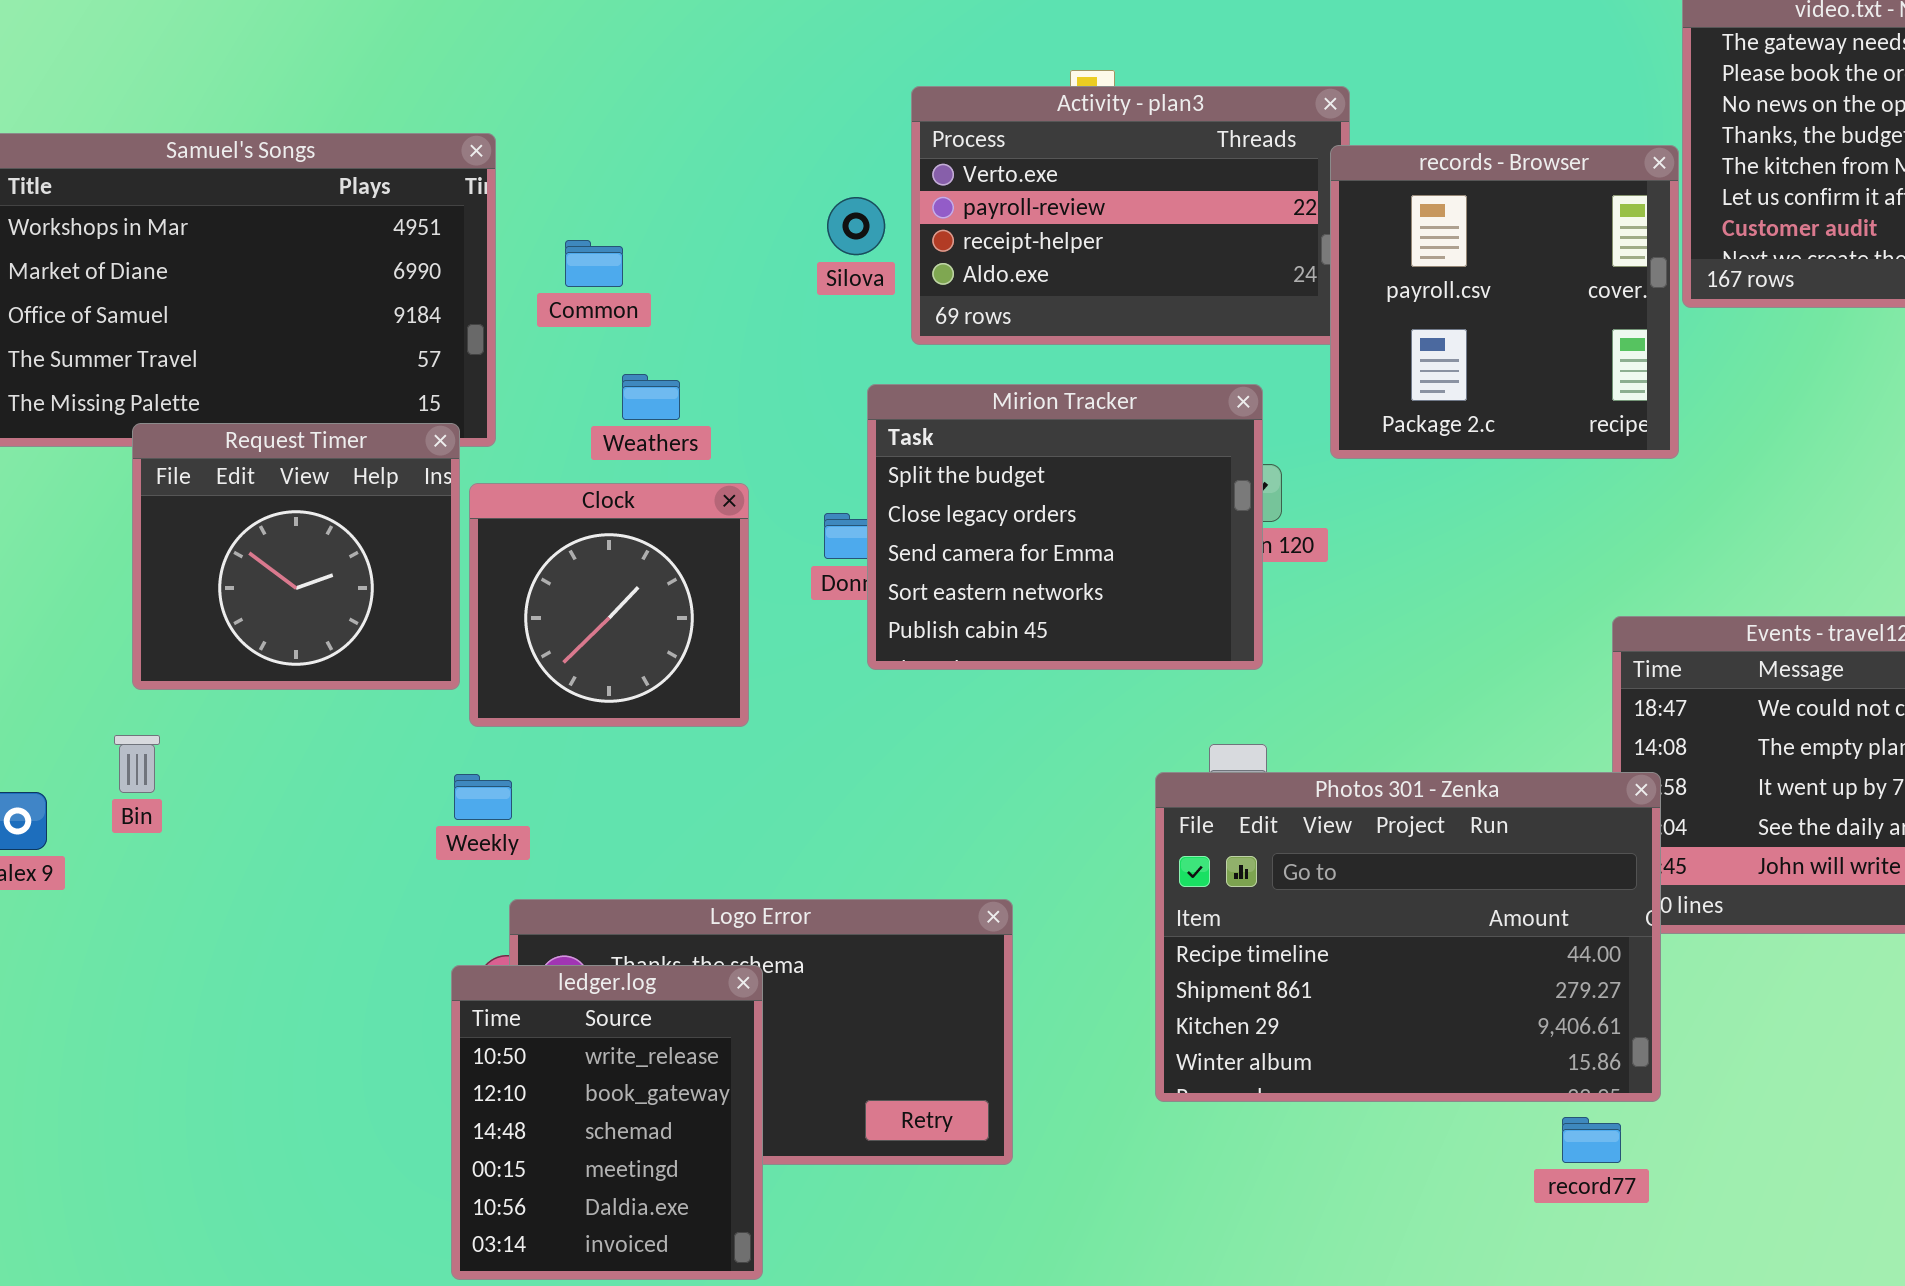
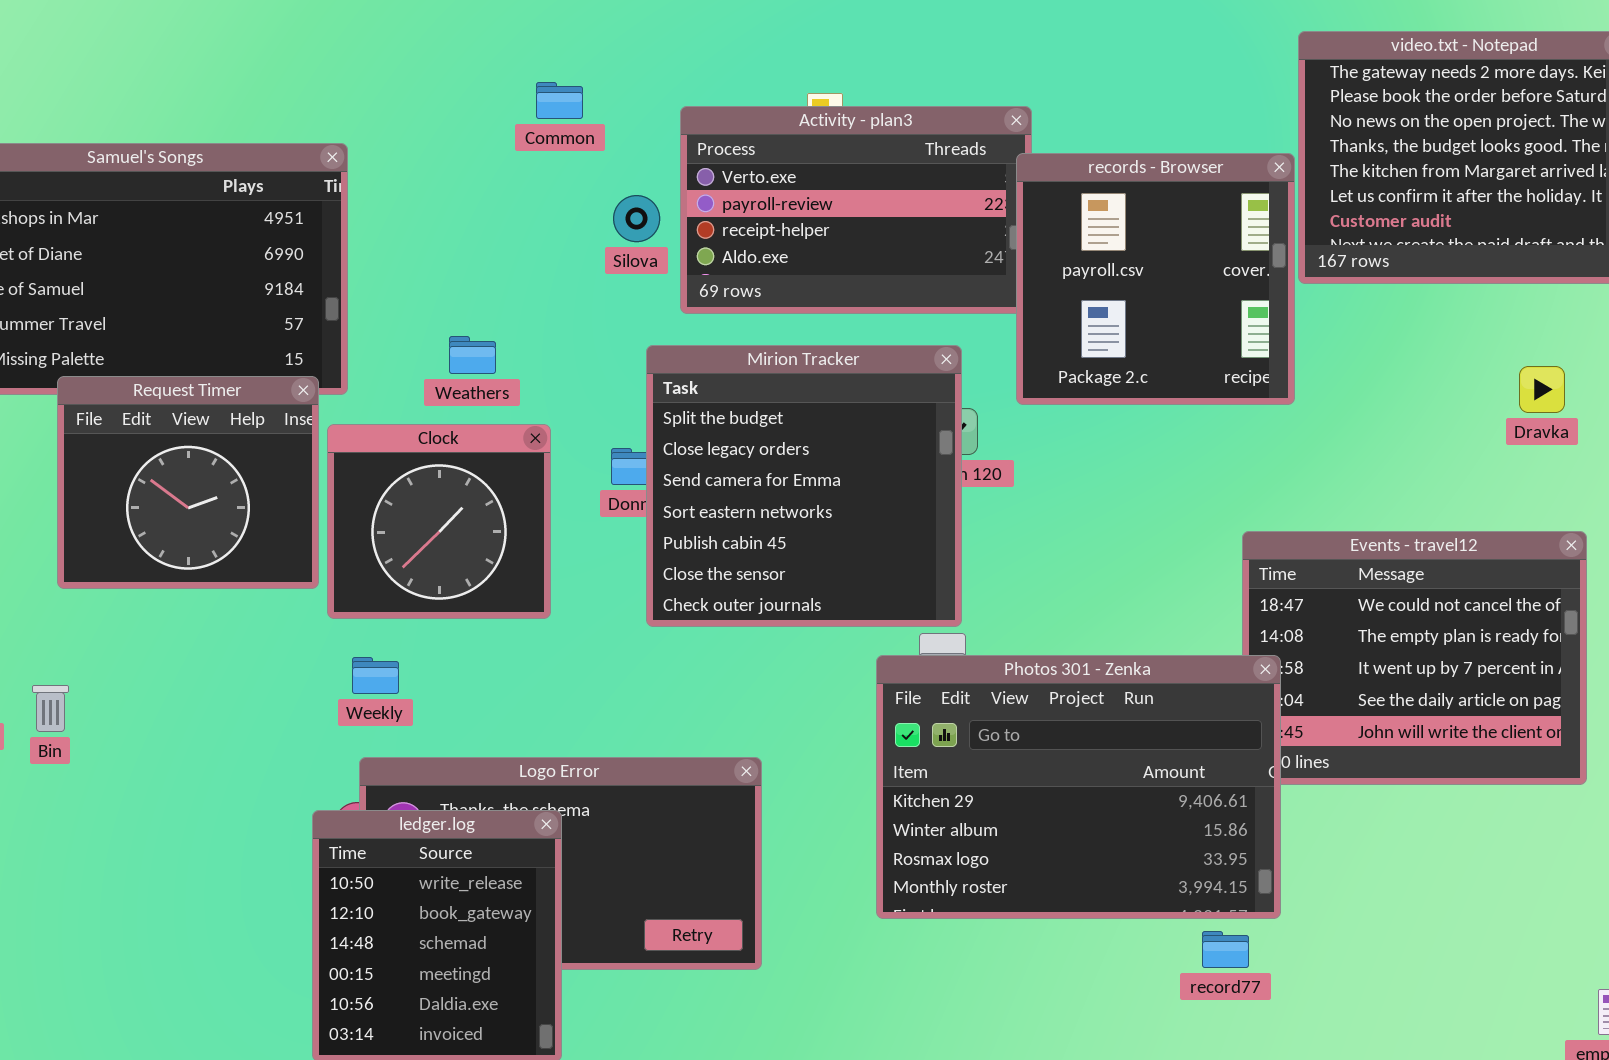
Common: [565,240,623,287] -> [536,82,583,119], moved
Mirion Tracker: [867,384,1263,670] -> [646,345,962,627], resized
Bin: [114,735,160,793] -> [32,685,69,732], moved
Photos 301 - Zenka: [1155,772,1661,1102] -> [876,655,1281,919], scrolled down 2 rows
Weekly: [454,774,512,820] -> [352,657,399,694], moved

